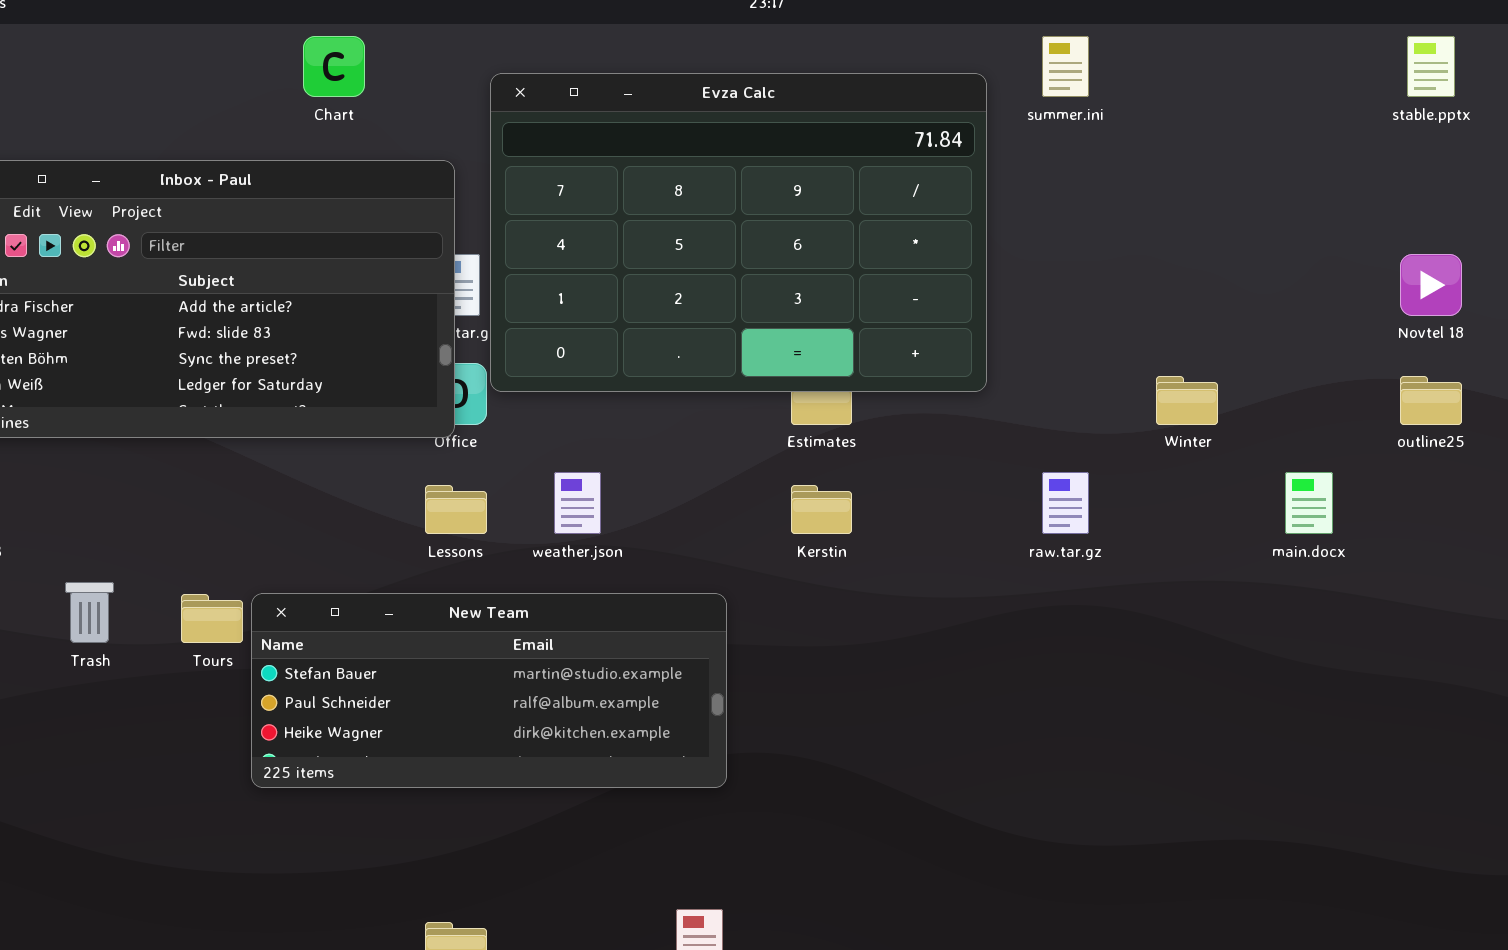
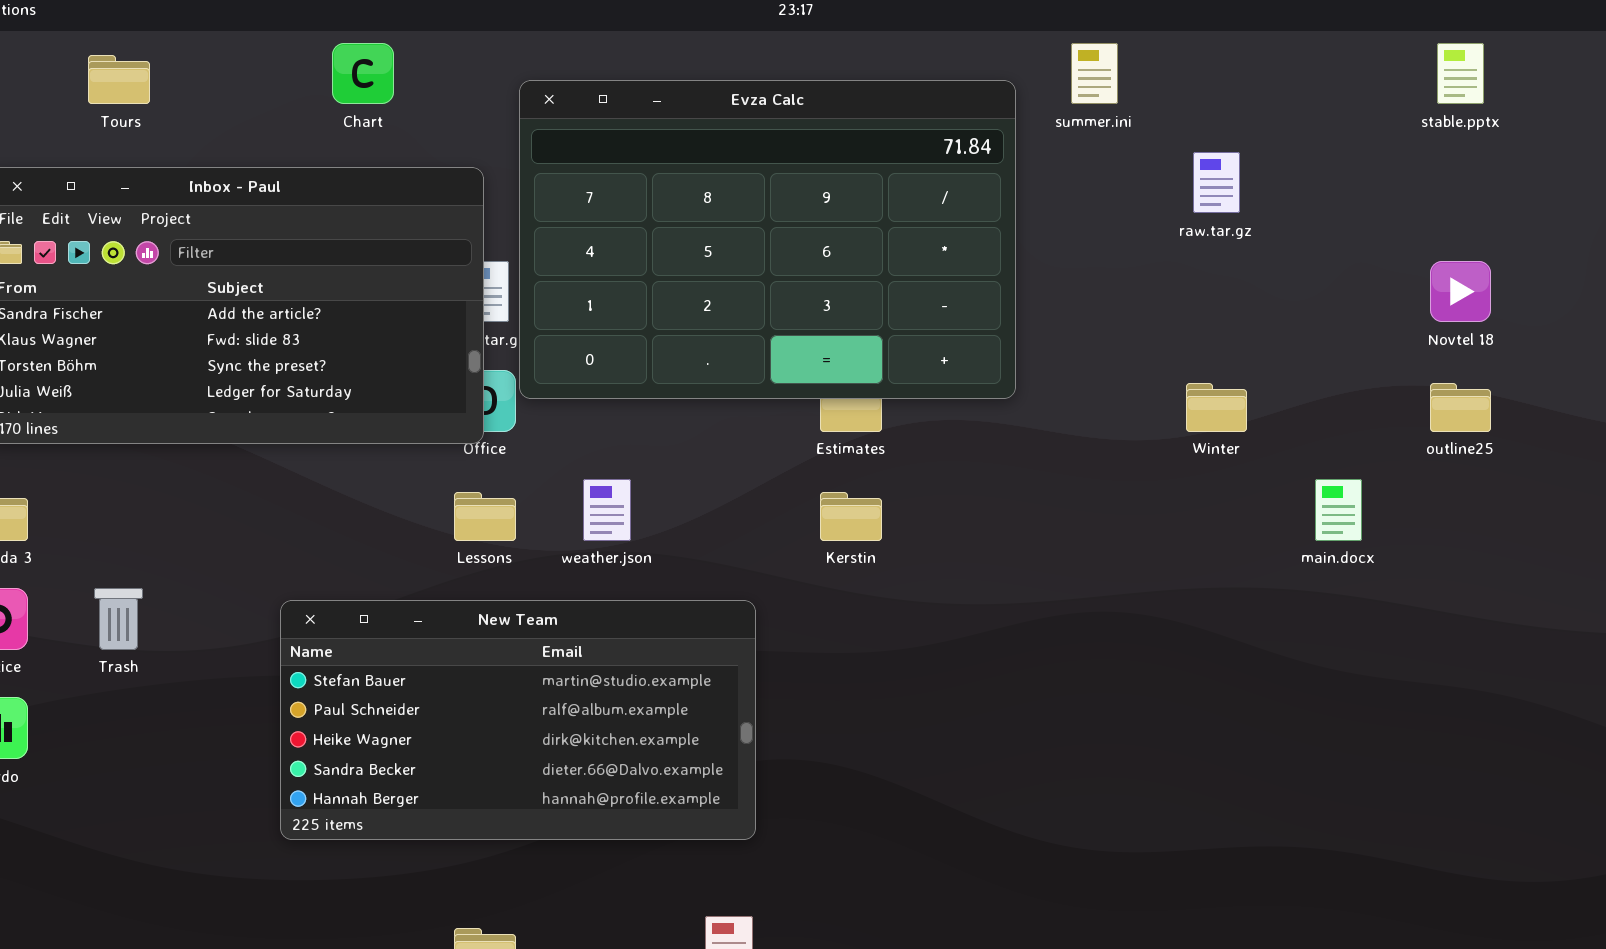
raw.tar.gz: [1042,472,1089,534] -> [1193,152,1240,213], moved
New Team: [251,593,727,788] -> [280,600,756,840], resized
Tours: [181,594,243,643] -> [88,55,150,104], moved

